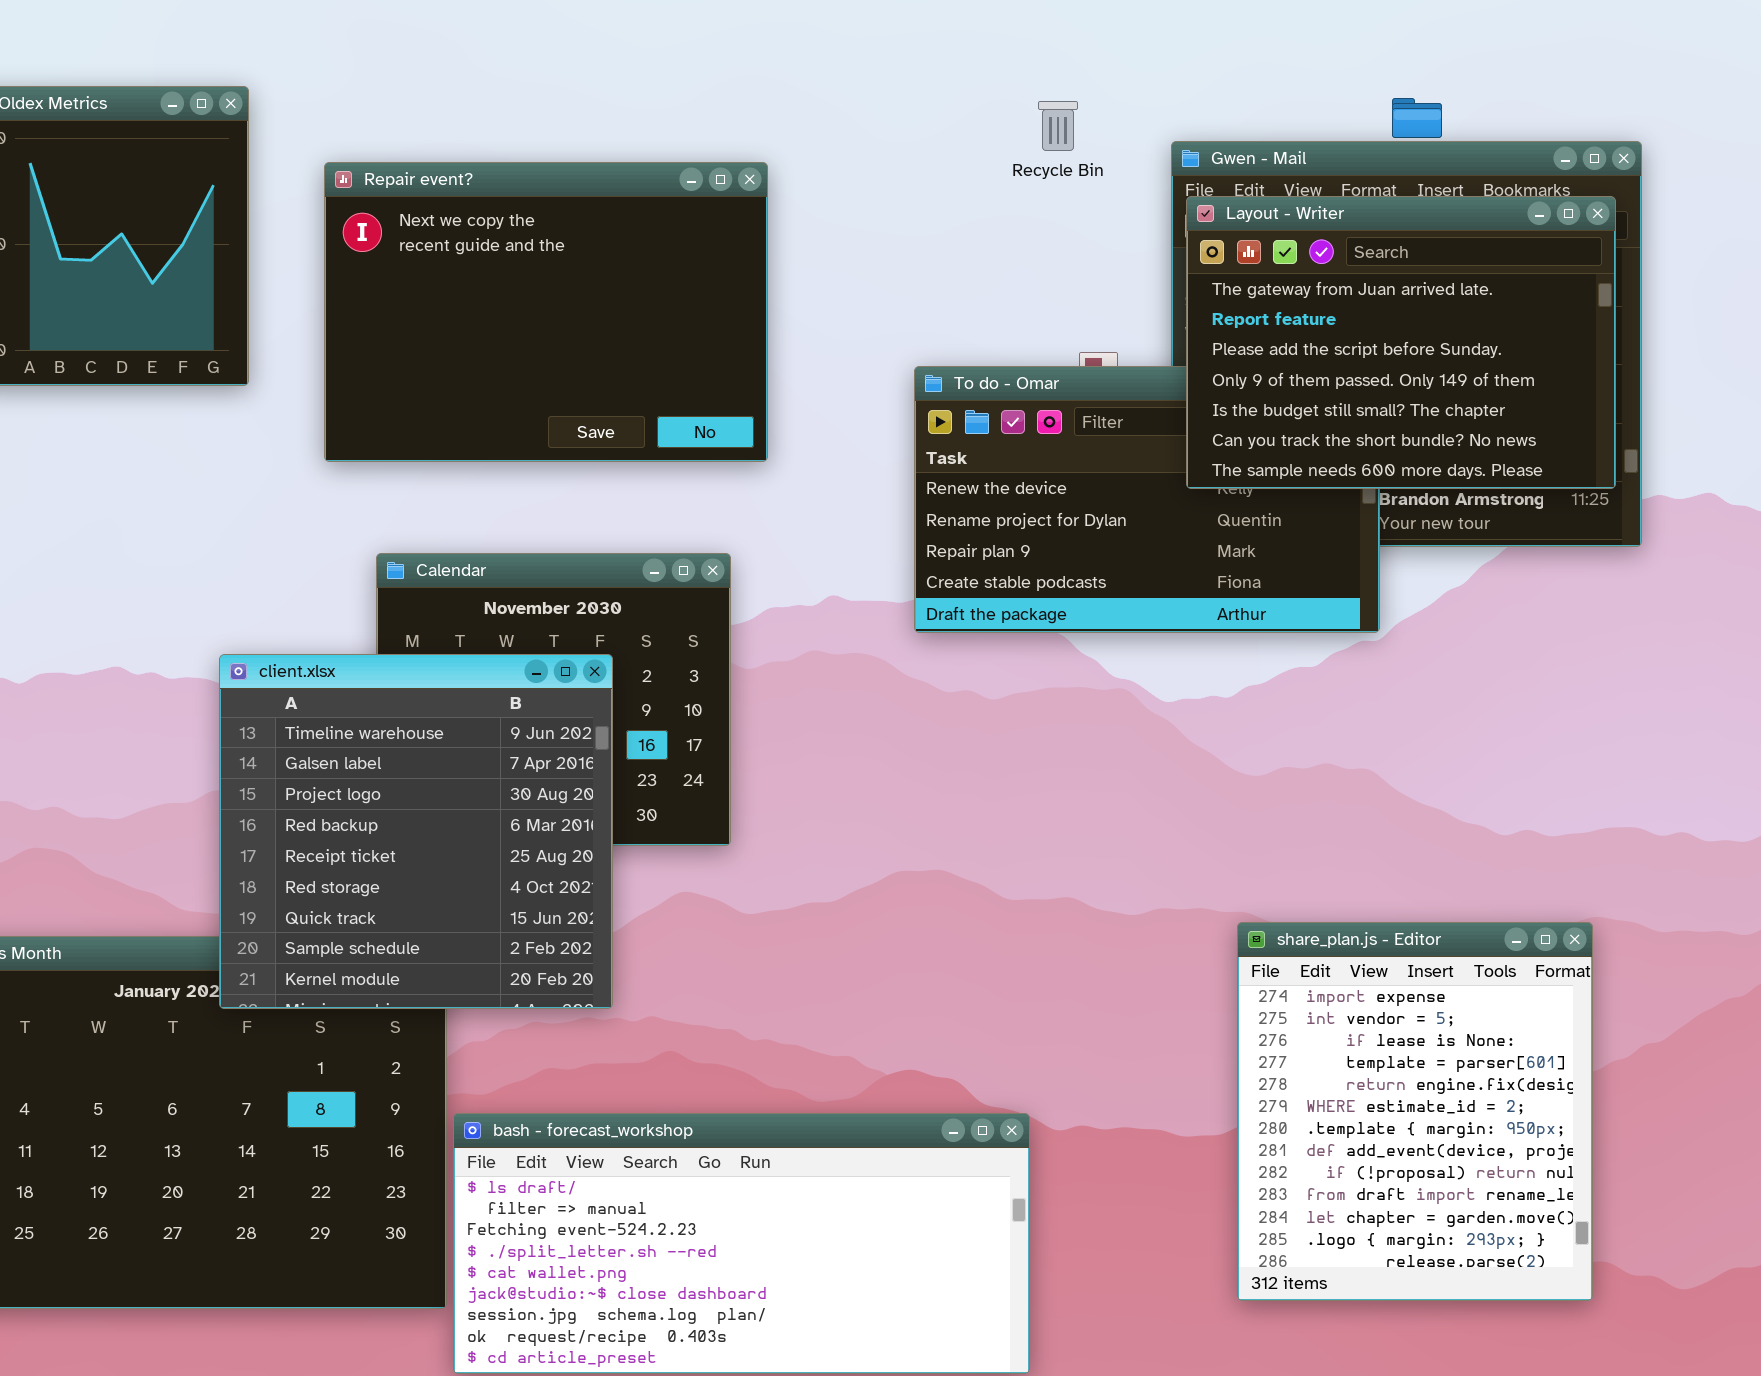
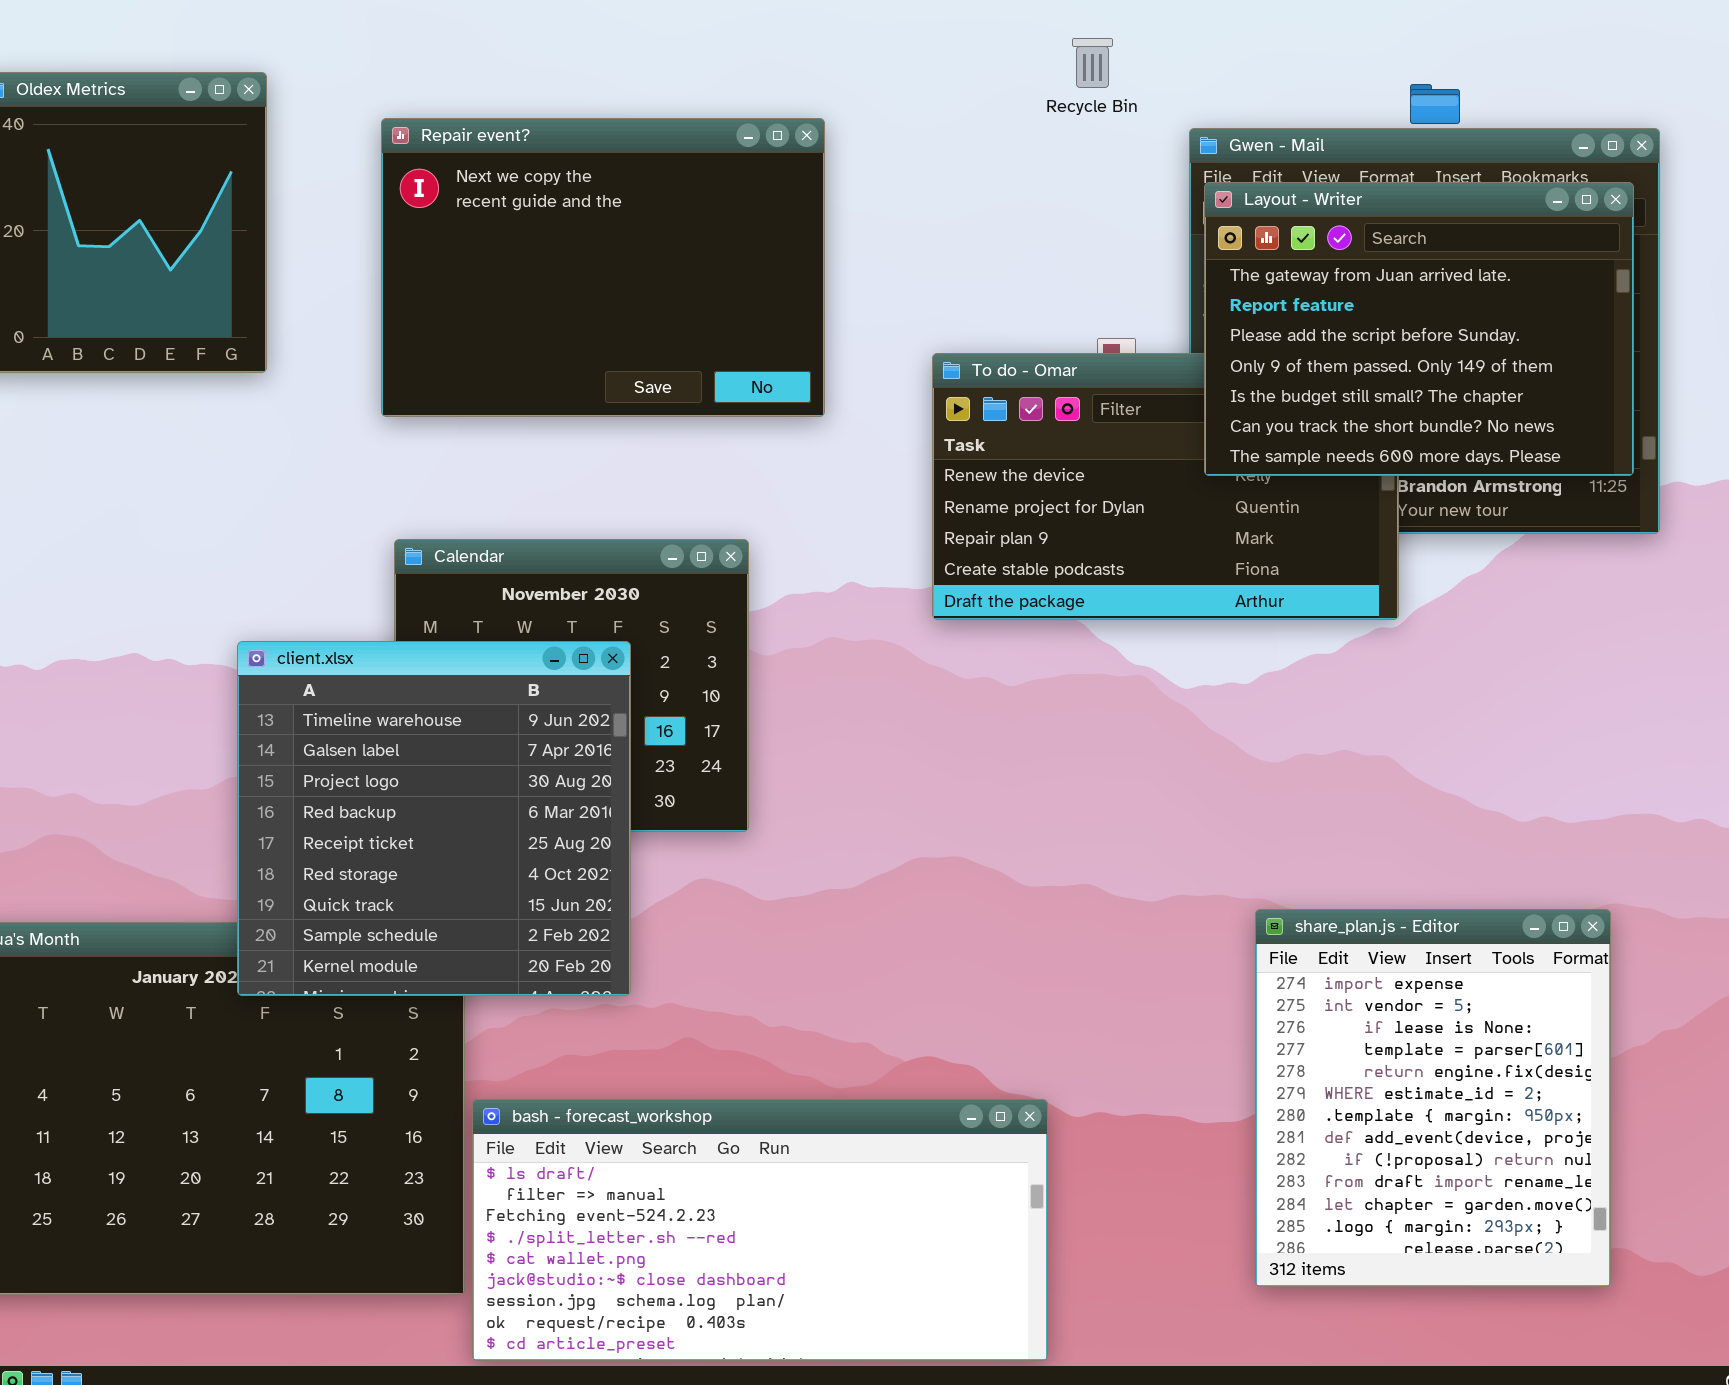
Recycle Bin: [1038,101,1078,151] -> [1072,38,1113,88], moved
Repair event?: [324,162,768,462] -> [381,118,825,417], moved

